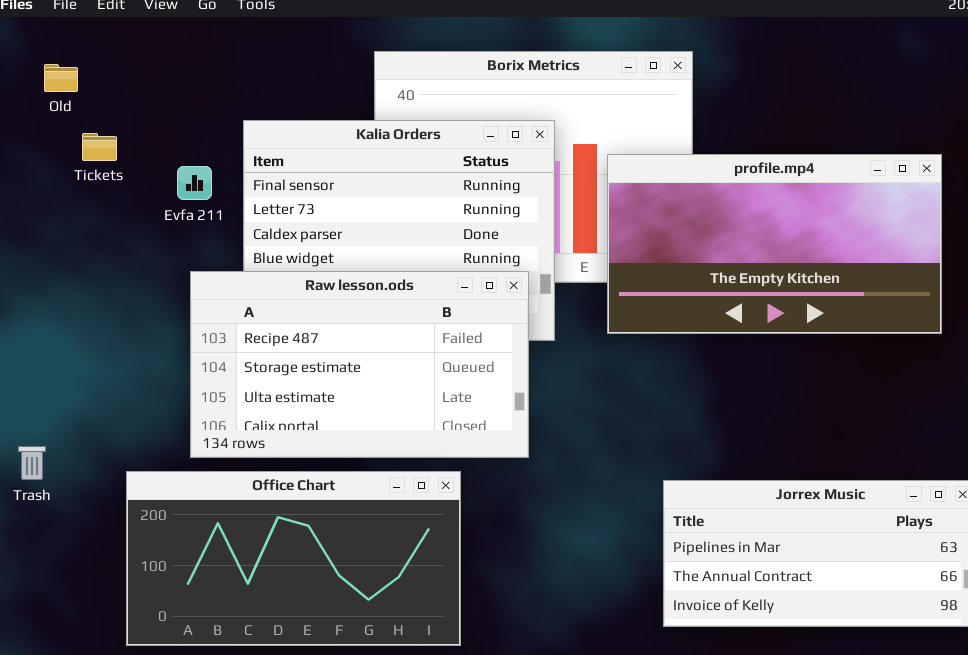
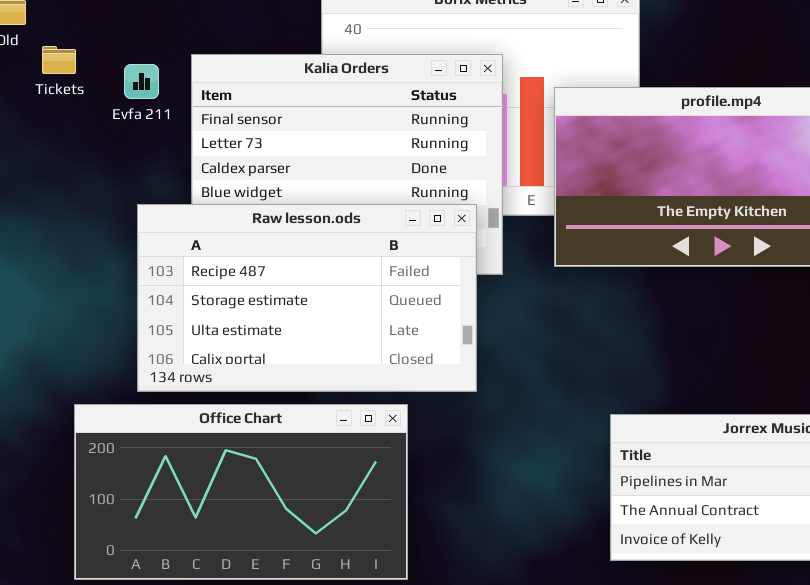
Tickets: [82,133,117,161] -> [42,46,76,74], moved
Evfa 211: [177,166,212,200] -> [124,64,159,99], moved

